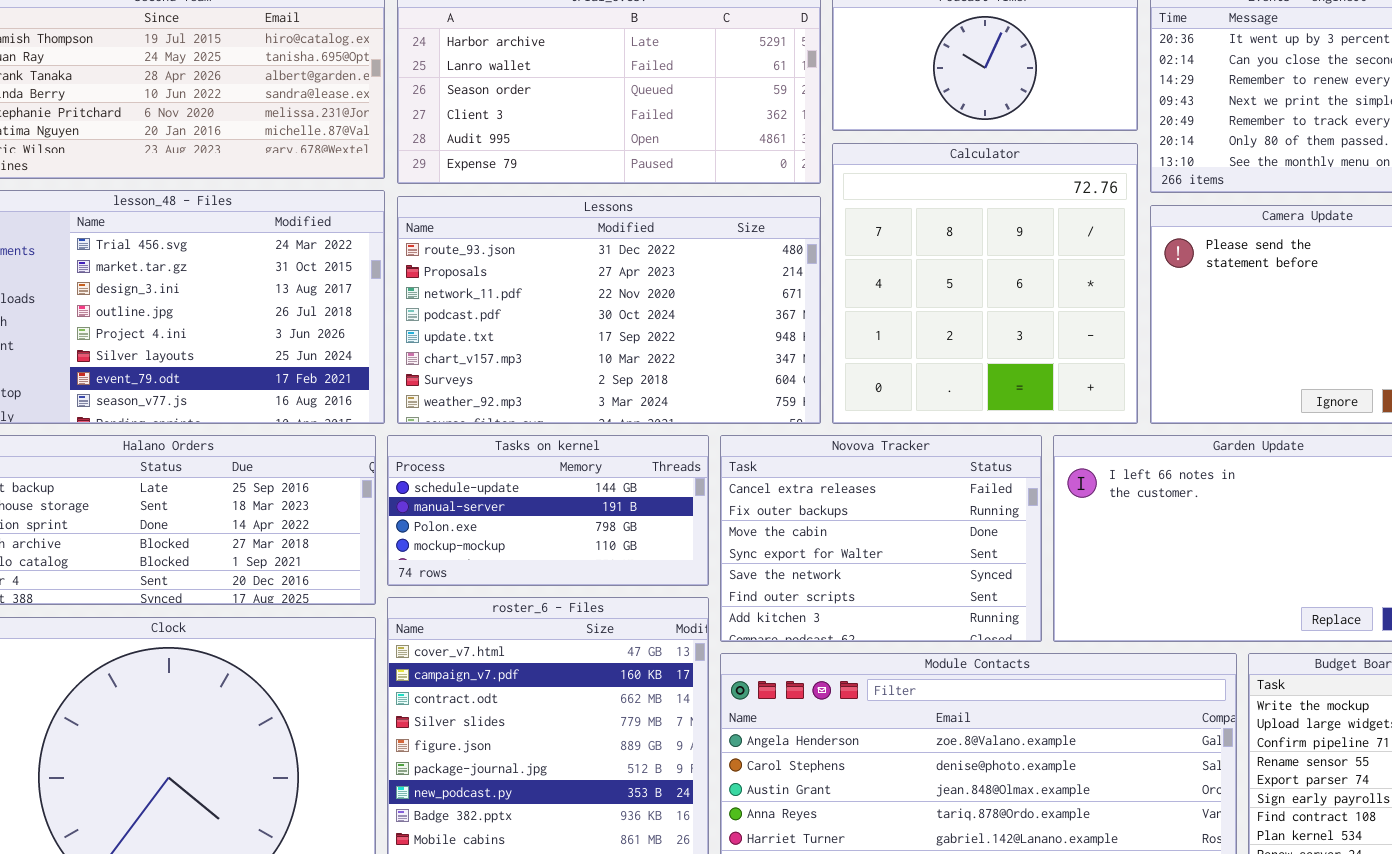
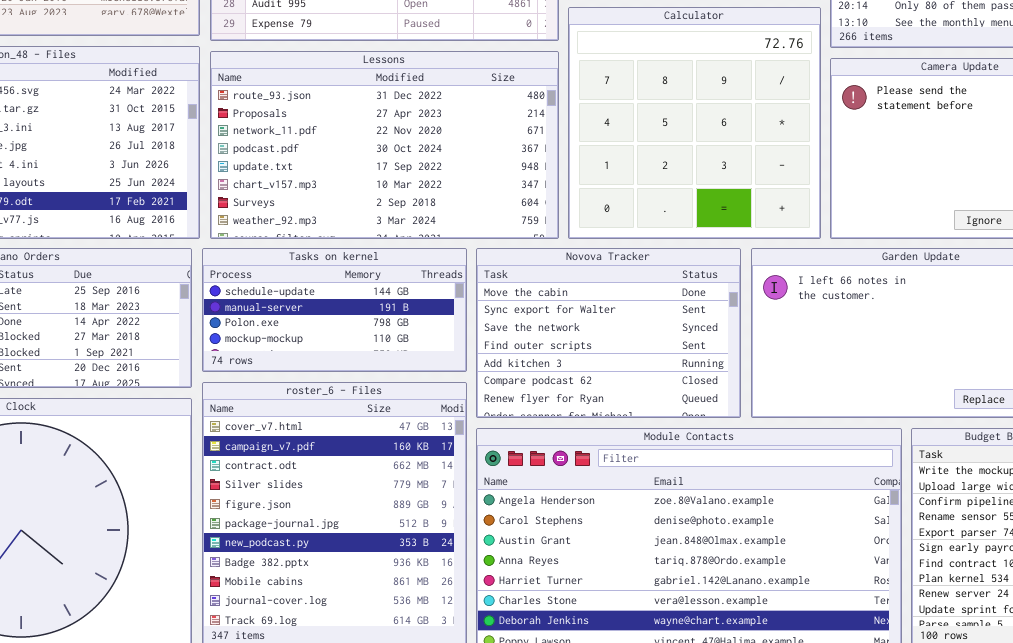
Novova Tracker: [720,435,1042,642] -> [476,248,741,418], scrolled down 2 rows

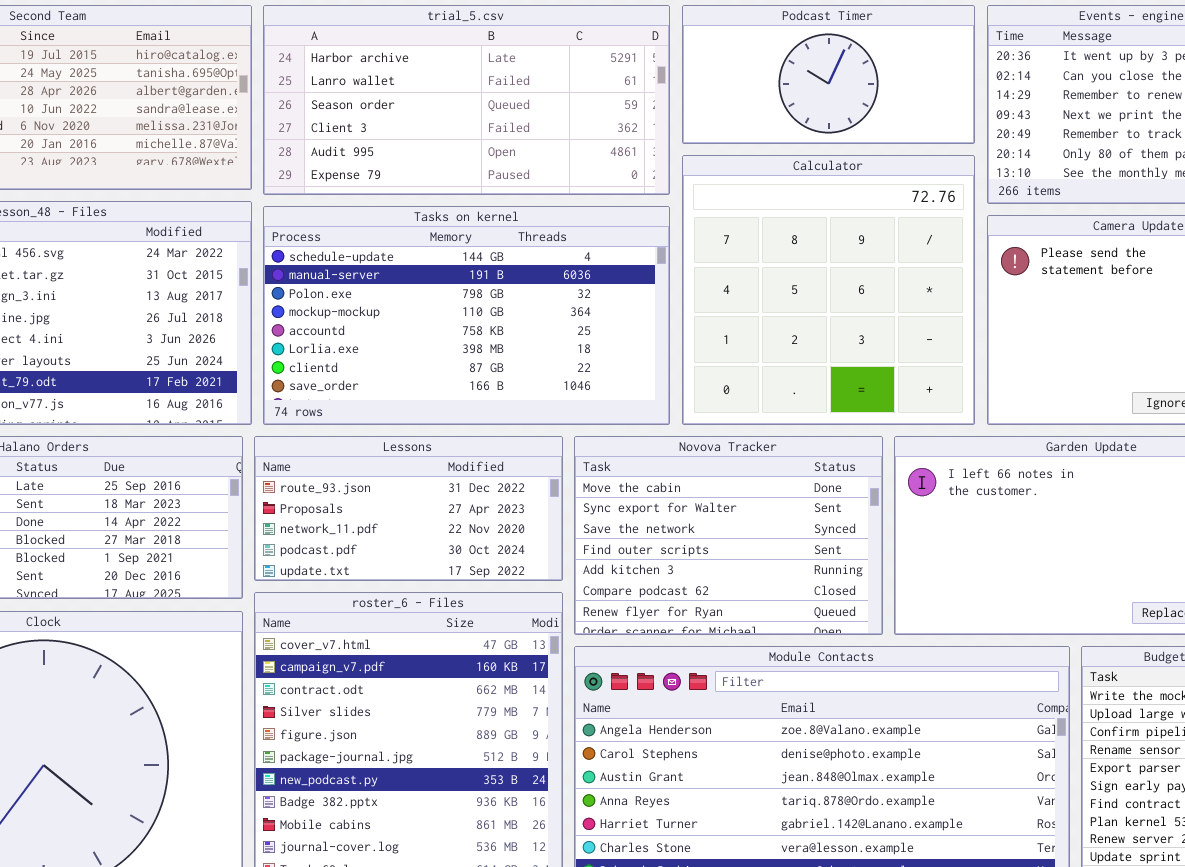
Lessons: [210,51,559,239] -> [254,436,563,581], moved, resized
Tasks on kernel: [202,248,467,372] -> [263,206,670,425], moved, resized

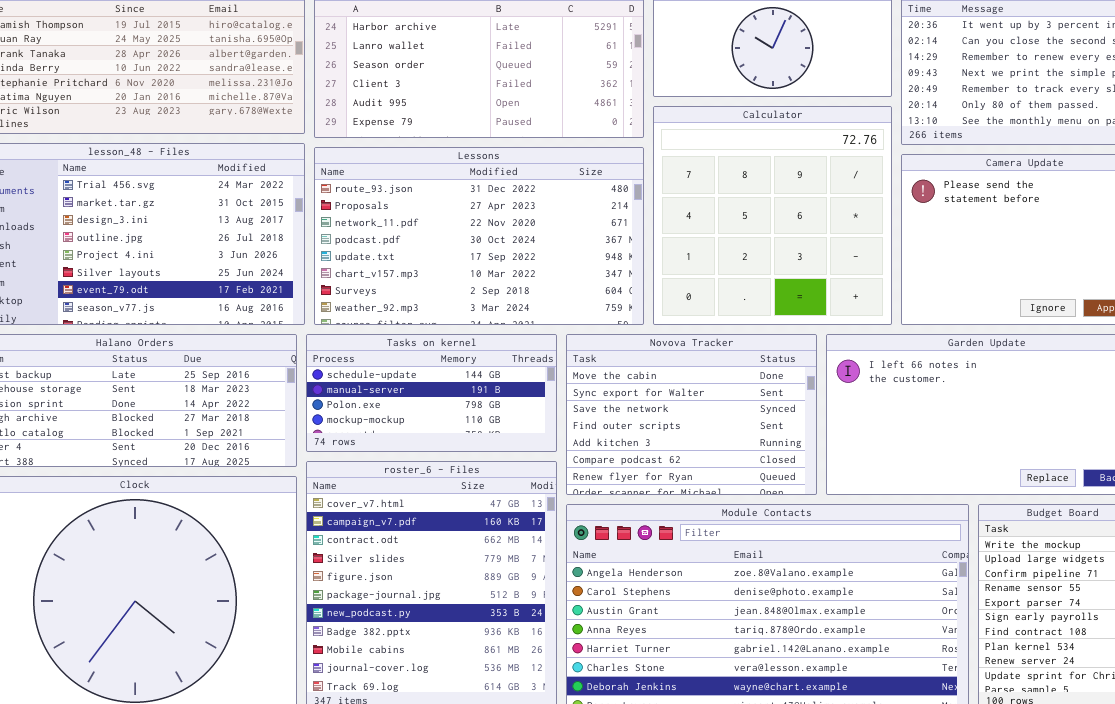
Tasks on kernel: [263,206,670,425] -> [306,334,557,452], moved, resized
Lessons: [254,436,563,581] -> [314,147,644,325], moved, resized

